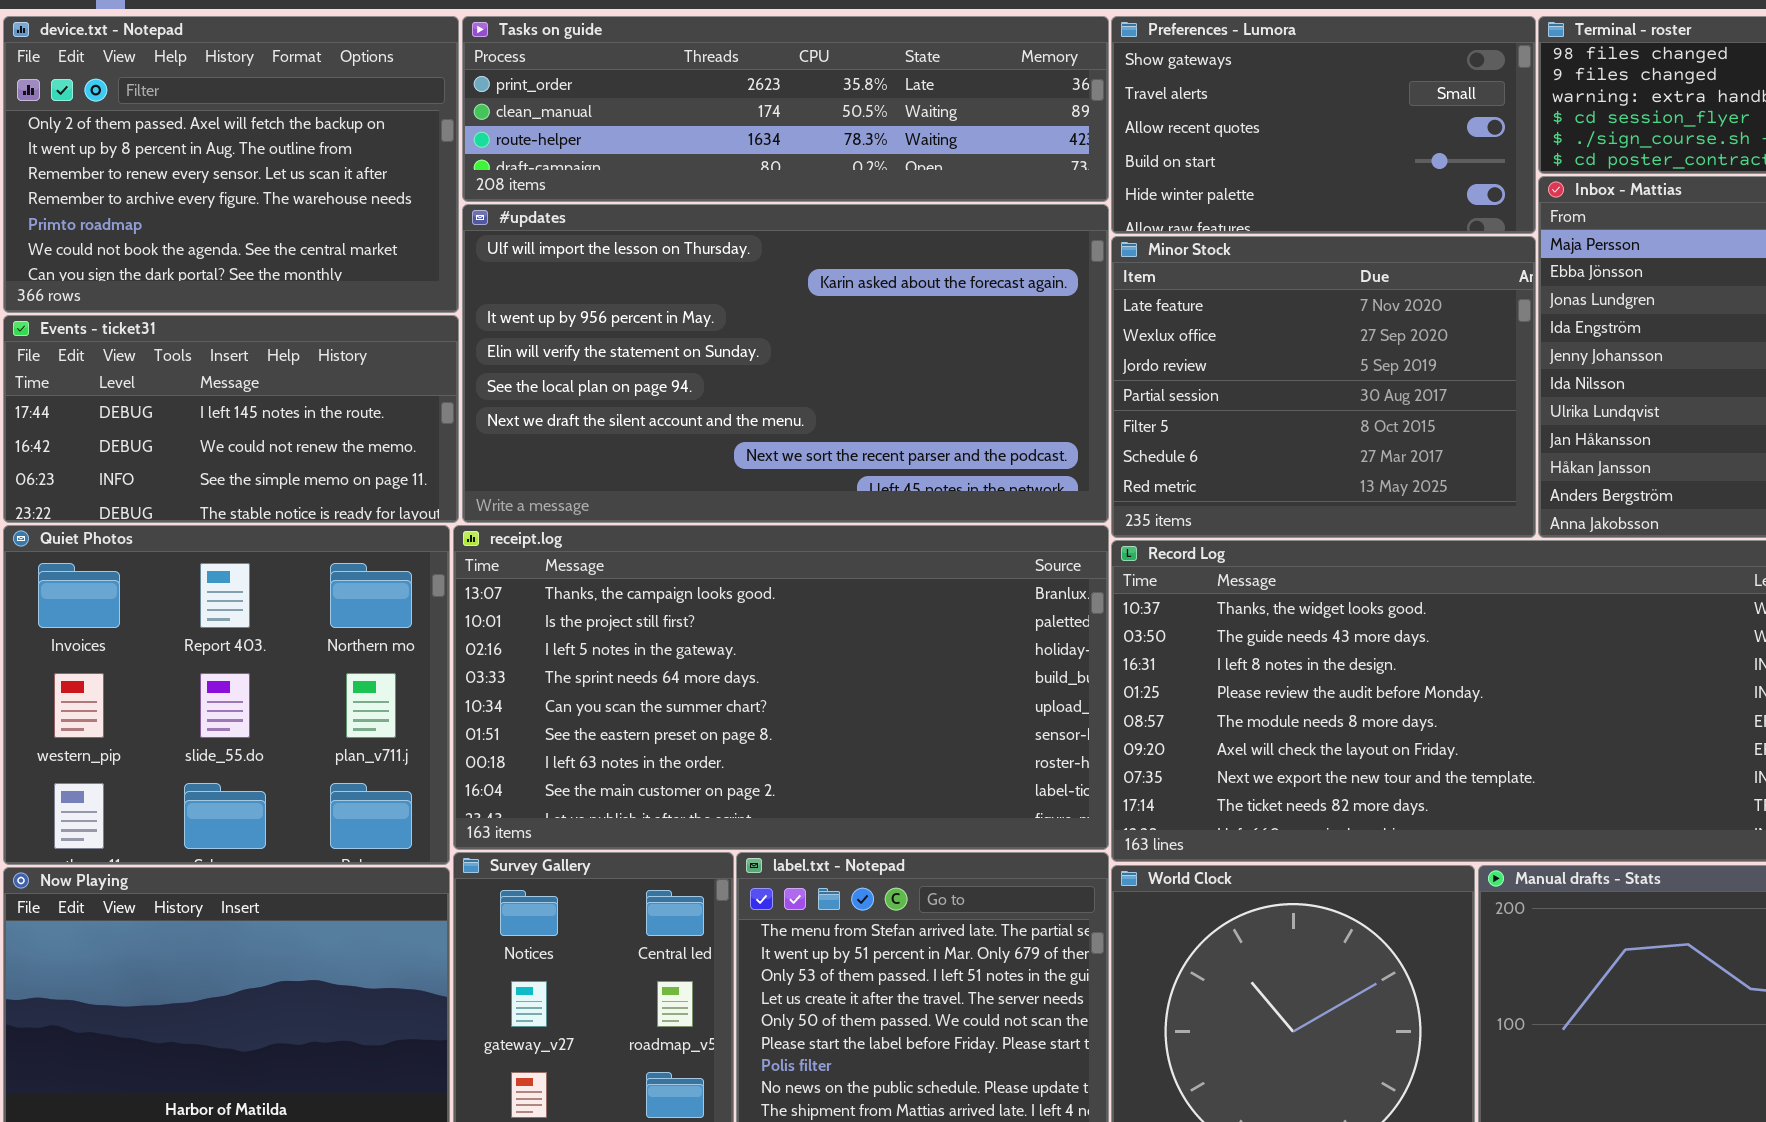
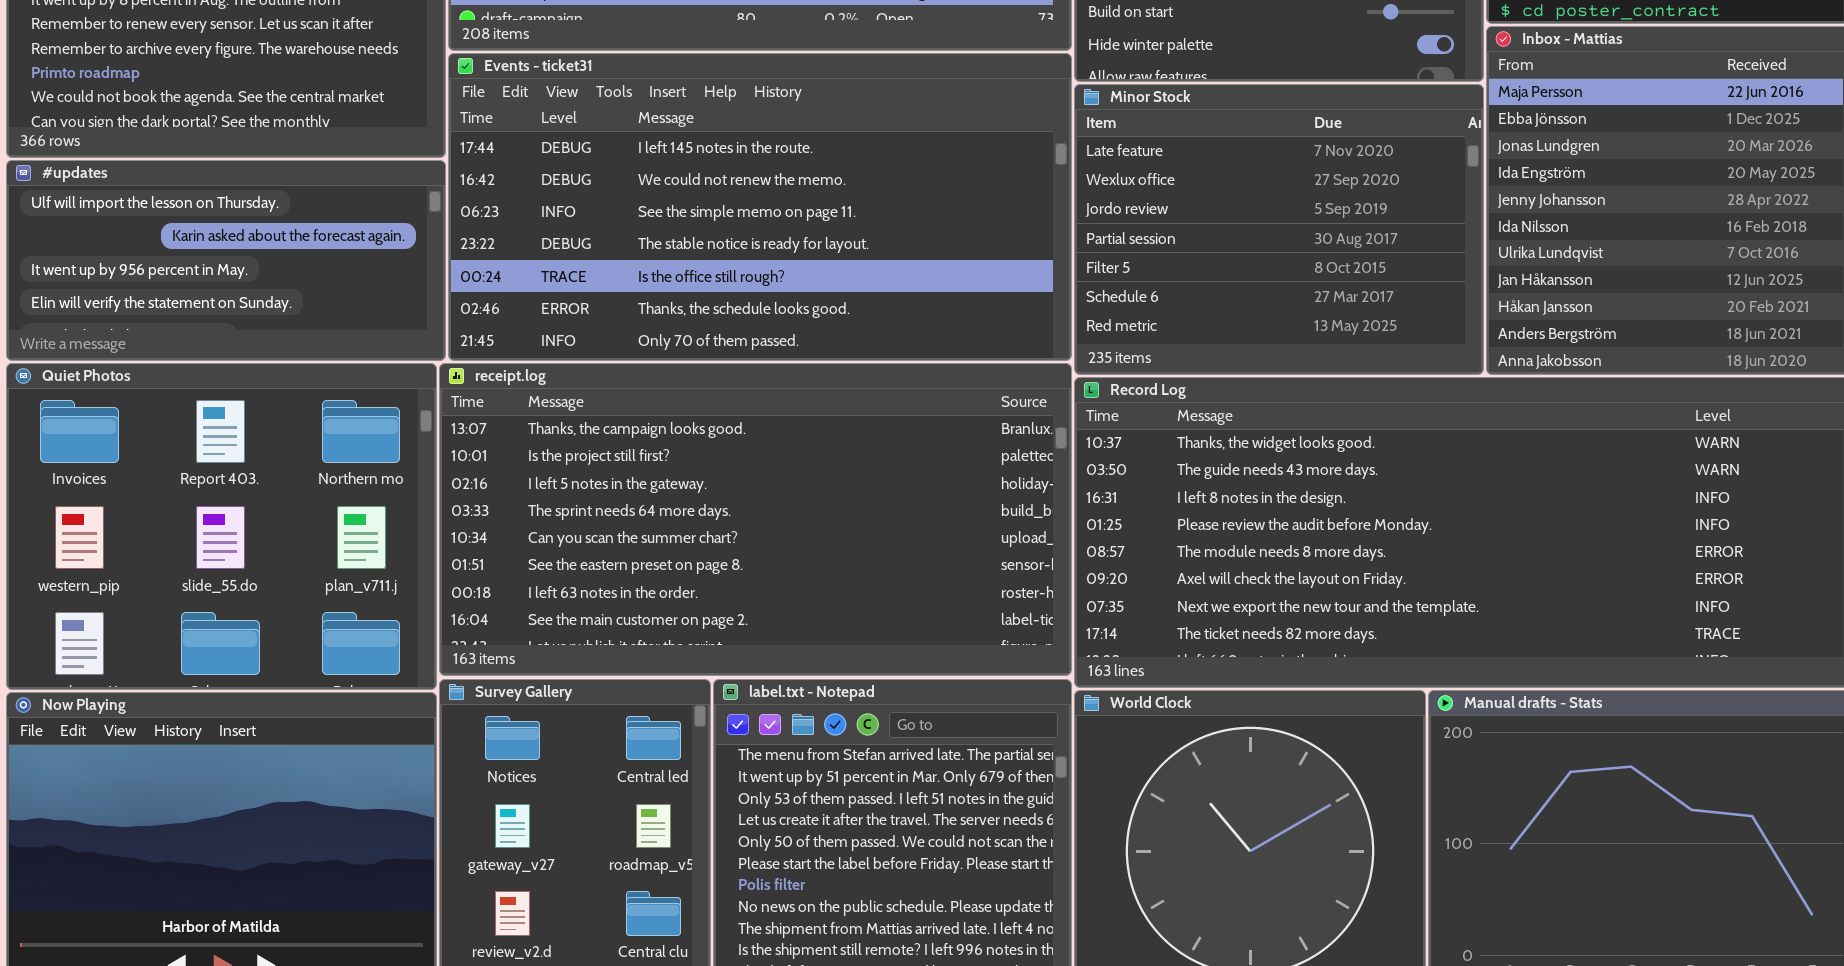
#updates: [462,204,1109,523] -> [6,160,446,361], moved, resized
Events - ticket31: [3,315,459,523] -> [448,53,1072,361], moved, resized

